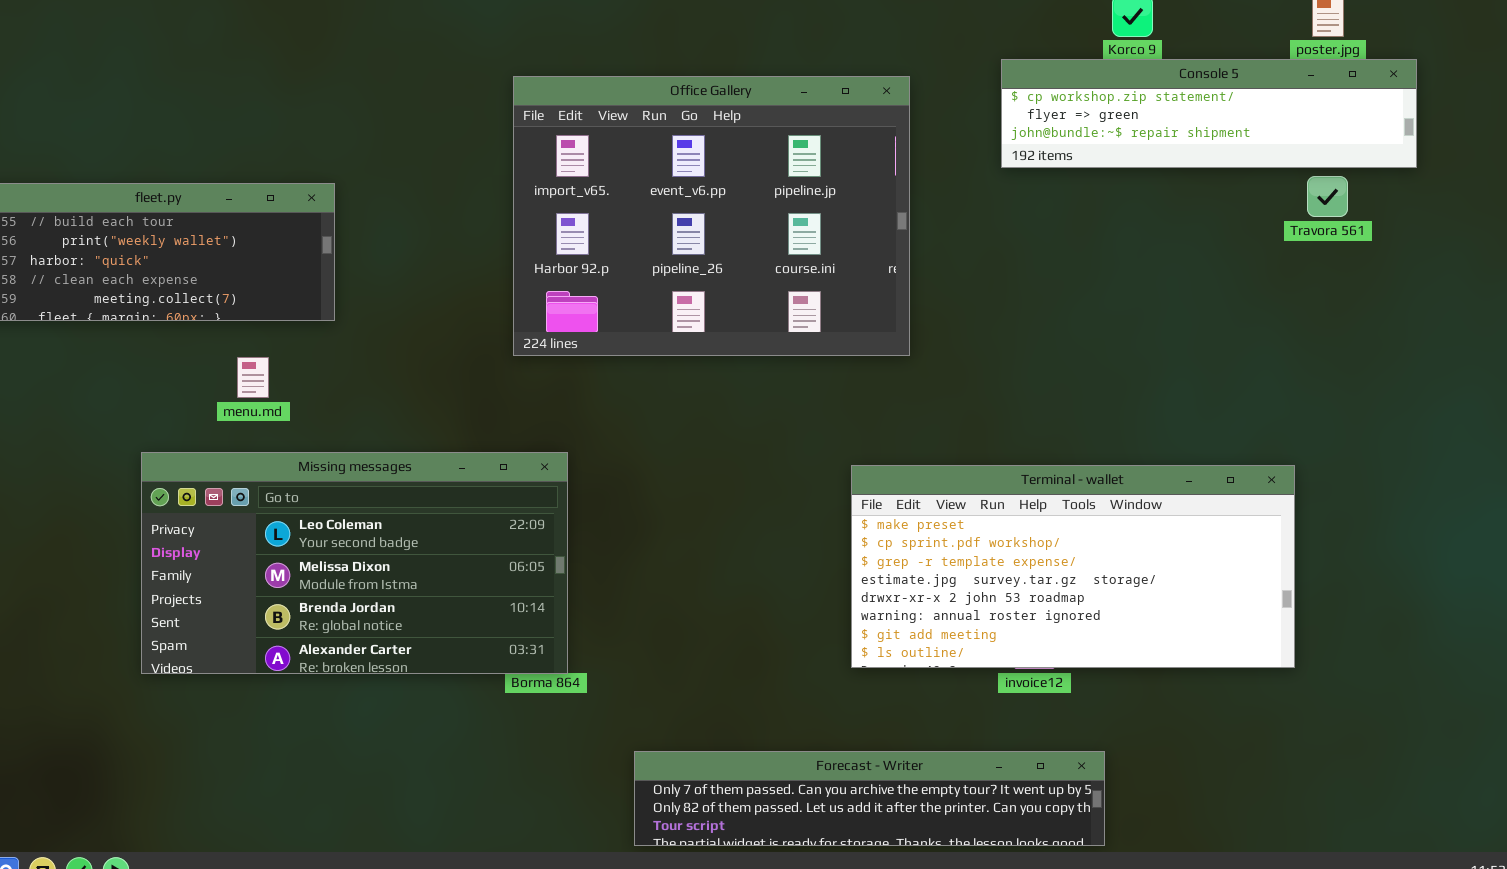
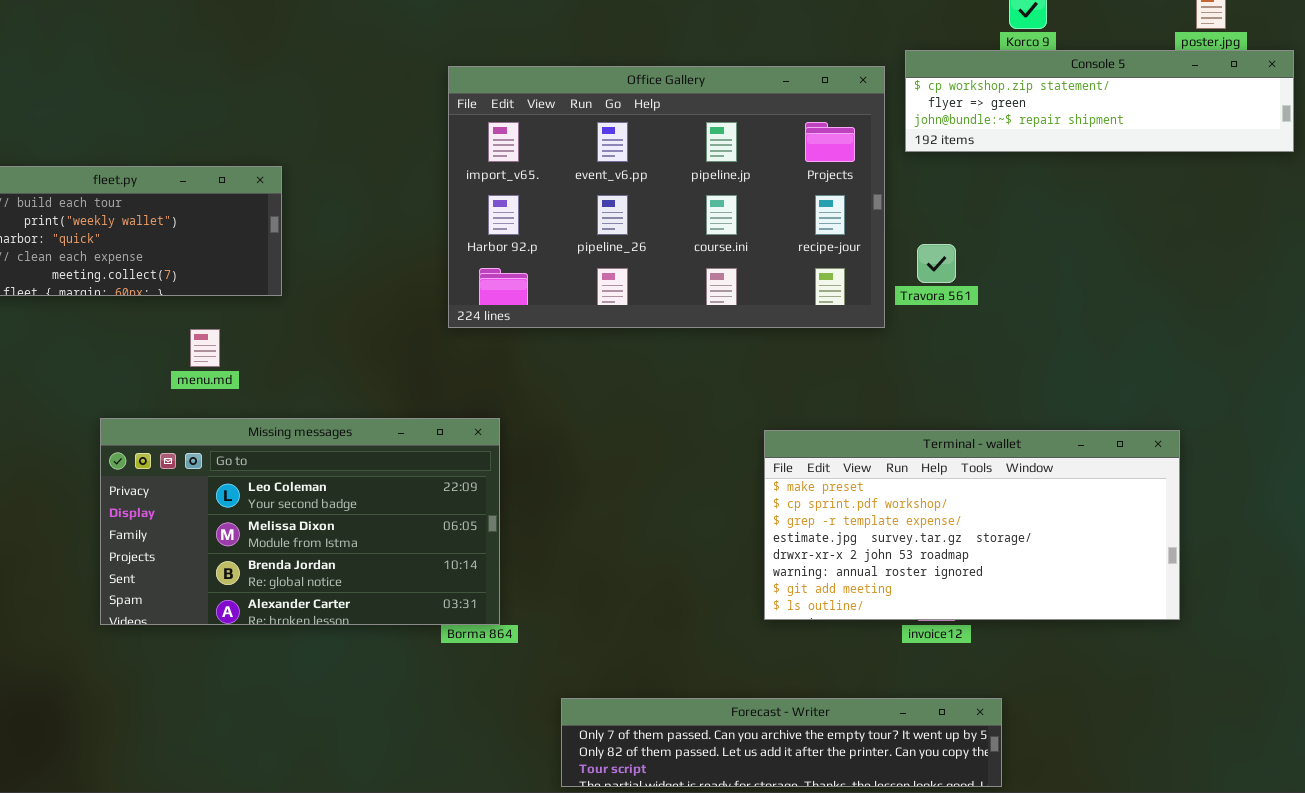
Office Gallery: [513,76,910,356] -> [448,66,885,328], resized
Travora 561: [1307,176,1348,217] -> [917,244,956,283], moved

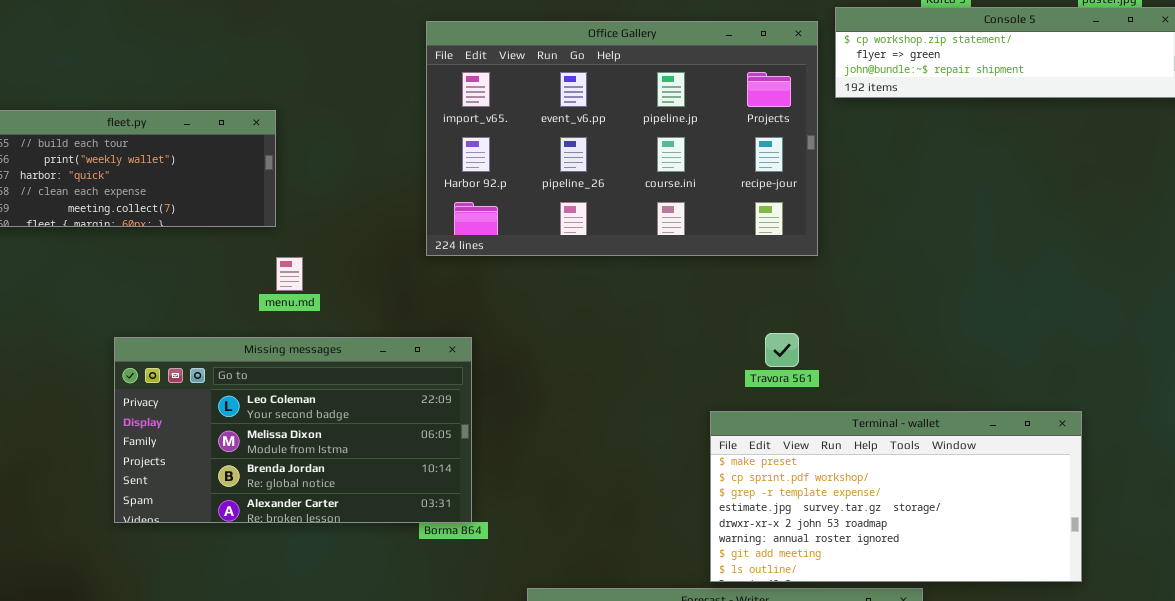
Travora 561: [917,244,956,283] -> [765,333,799,367], moved
menu.md: [190,329,220,367] -> [276,257,303,291], moved
Terminal - wallet: [764,430,1180,620] -> [710,411,1082,582], moved

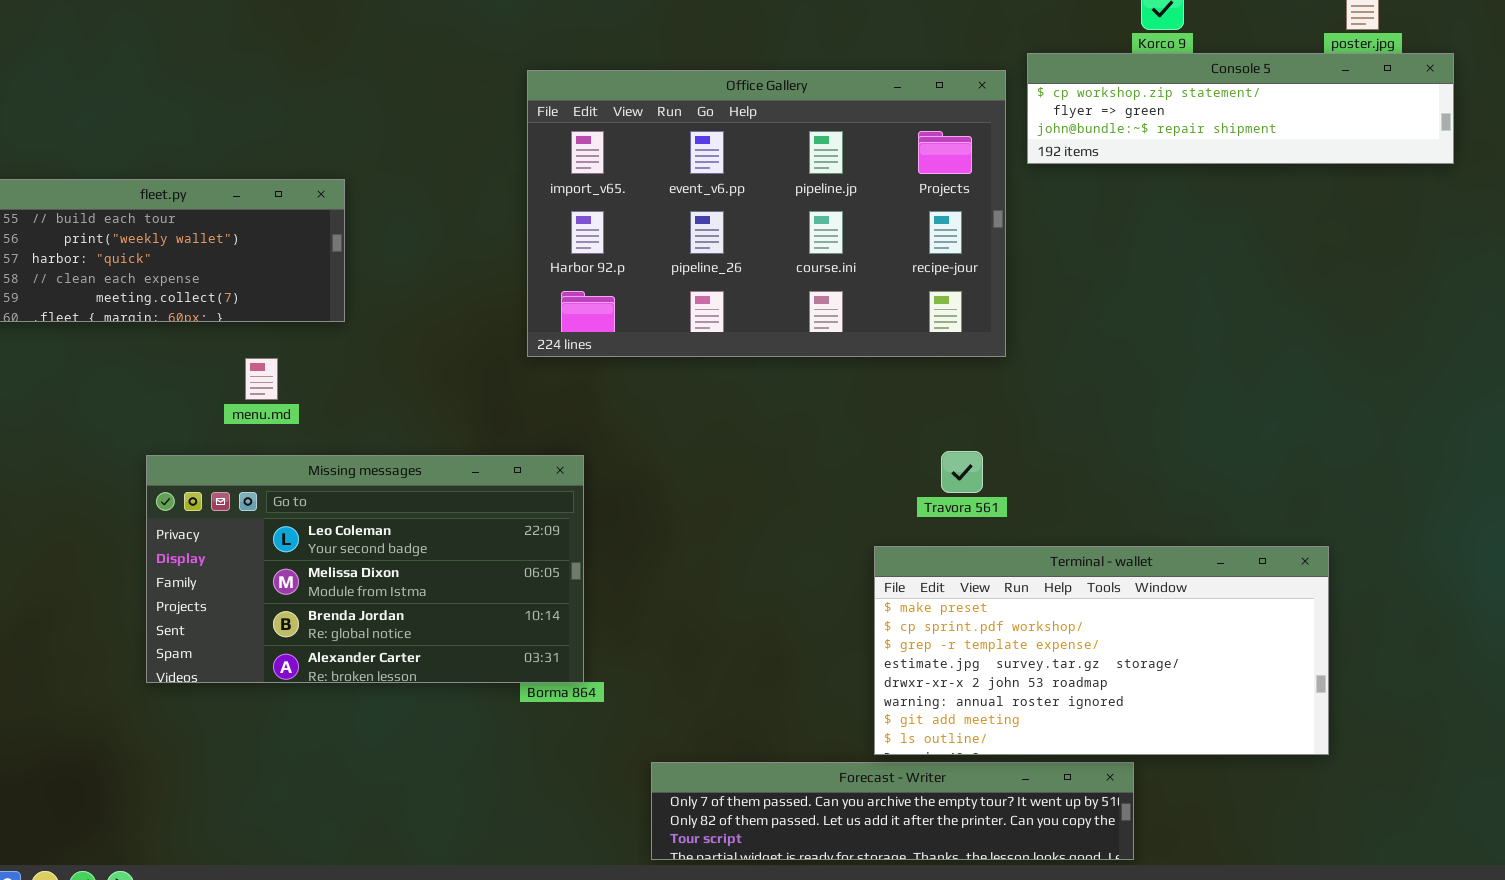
menu.md: [276,257,303,291] -> [245,358,278,400], moved

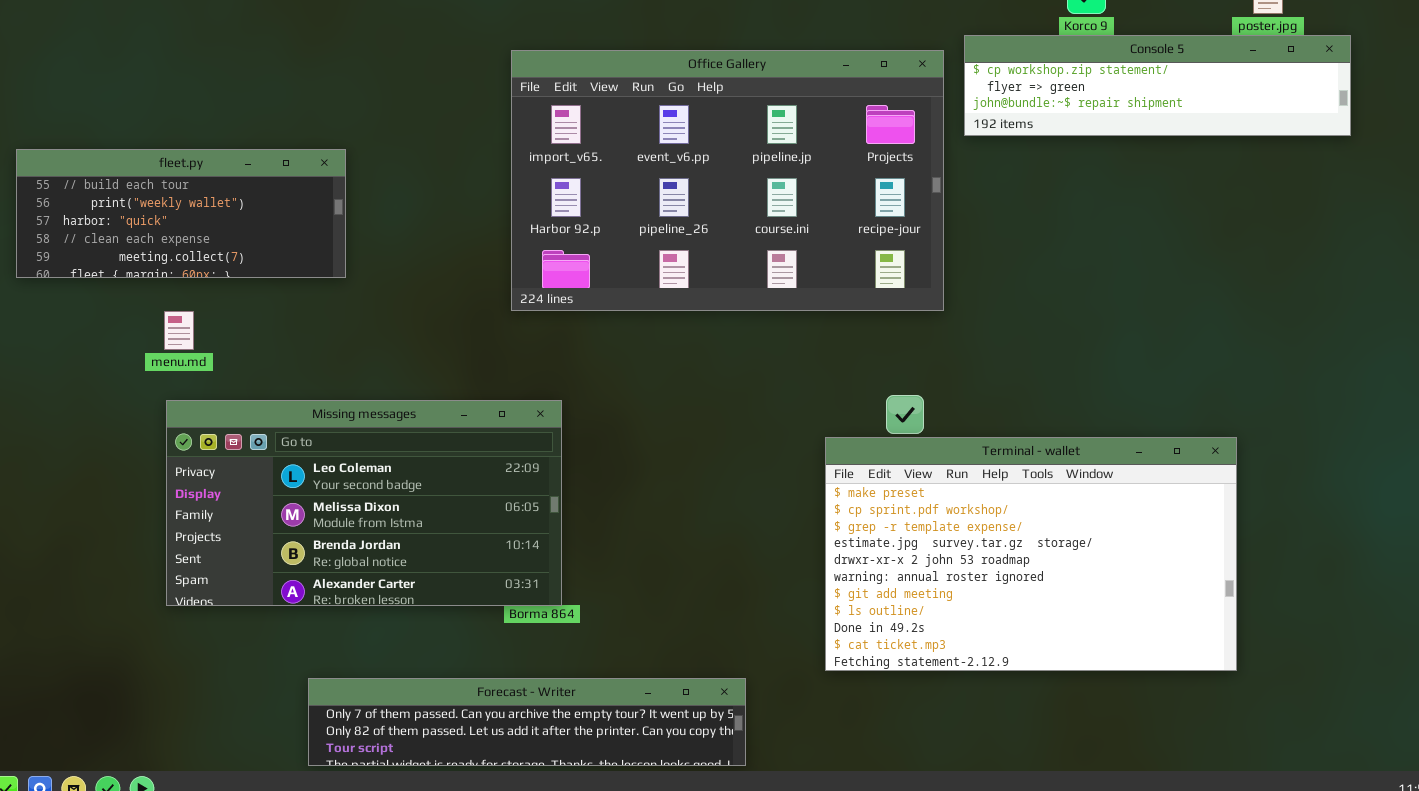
menu.md: [245,358,278,400] -> [164,311,194,350], moved
Terminal - wallet: [874,546,1329,755] -> [825,437,1237,671], resized
Forecast - Writer: [651,762,1134,860] -> [308,678,746,766], moved

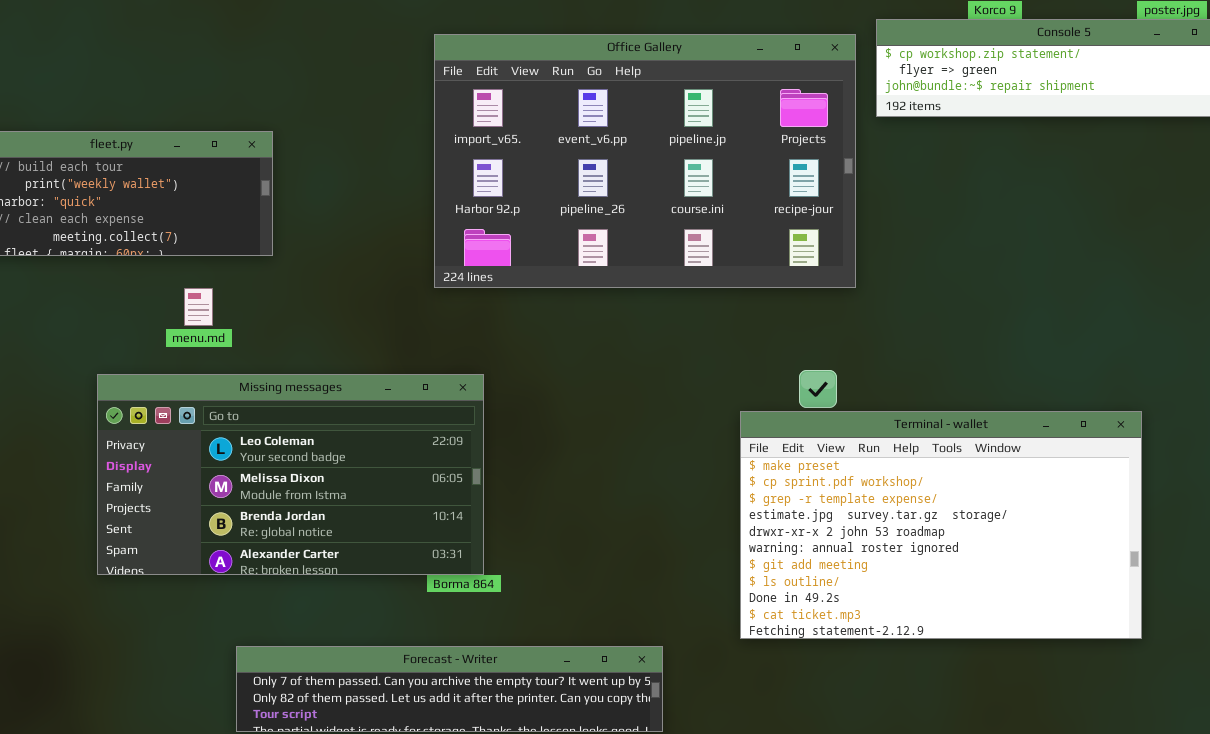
menu.md: [164,311,194,350] -> [184,288,213,326], moved

